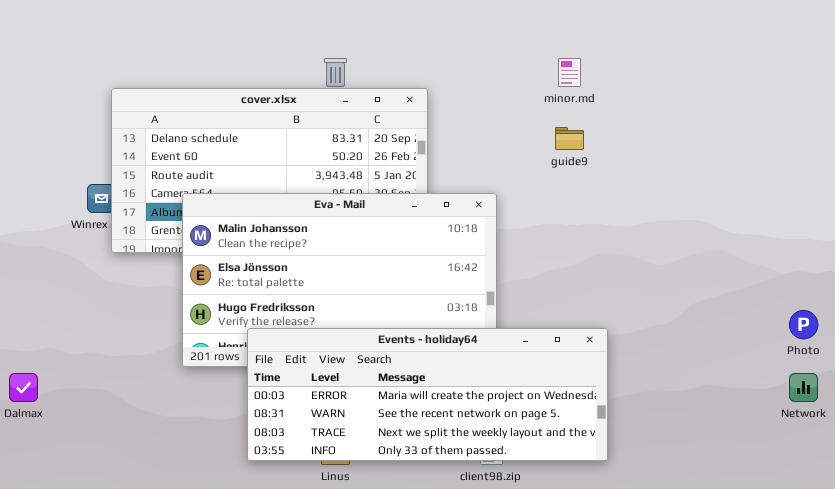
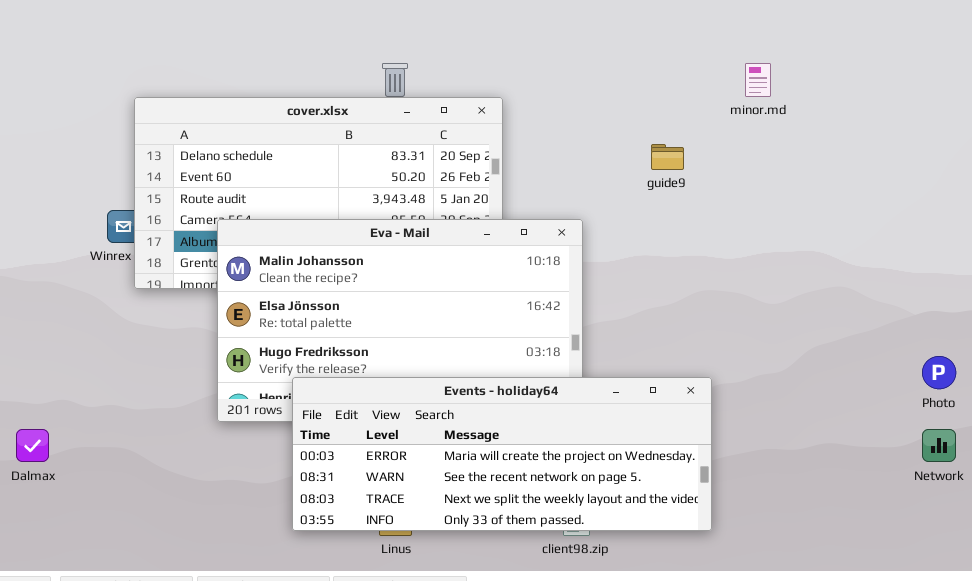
minor.md: [558,58,581,87] -> [745,63,771,97], moved

